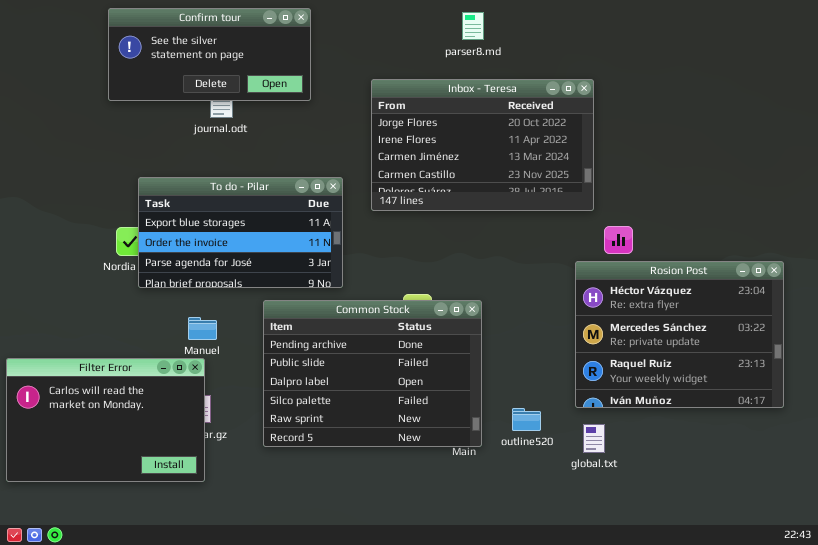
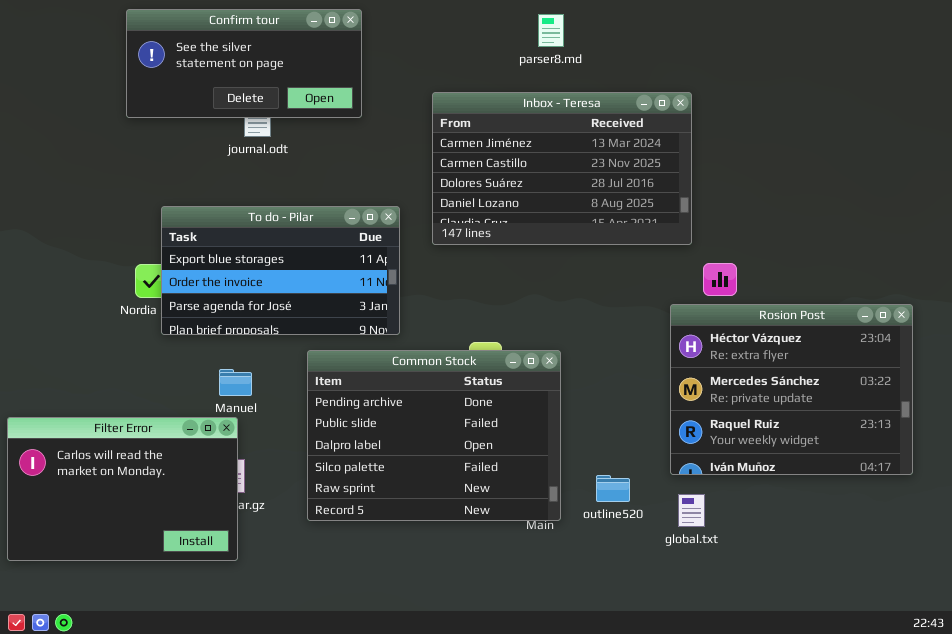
Inbox - Teresa: [371,79,594,211] -> [432,92,692,245], scrolled down 2 rows

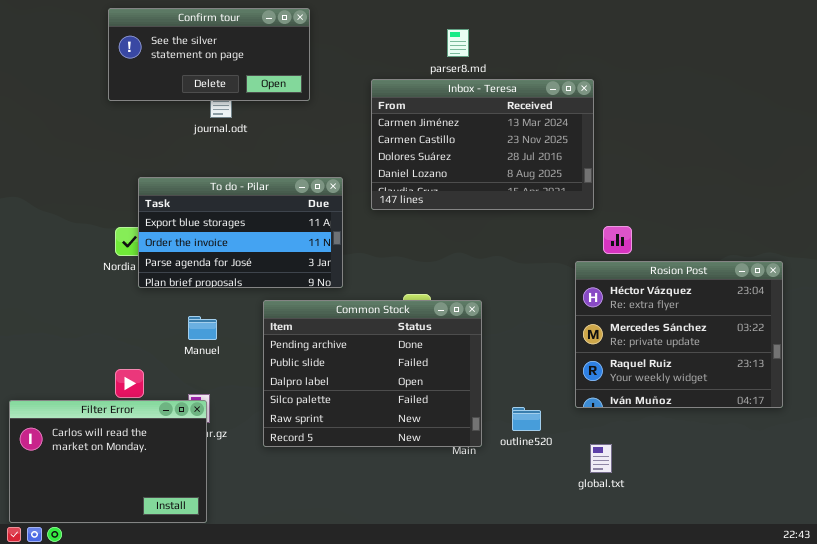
parser8.md: [538,14,564,47] -> [447,29,469,57], moved
Filter Error: [7,417,238,561] -> [9,400,207,523], moved
global.txt: [678,494,705,527] -> [590,444,612,473], moved

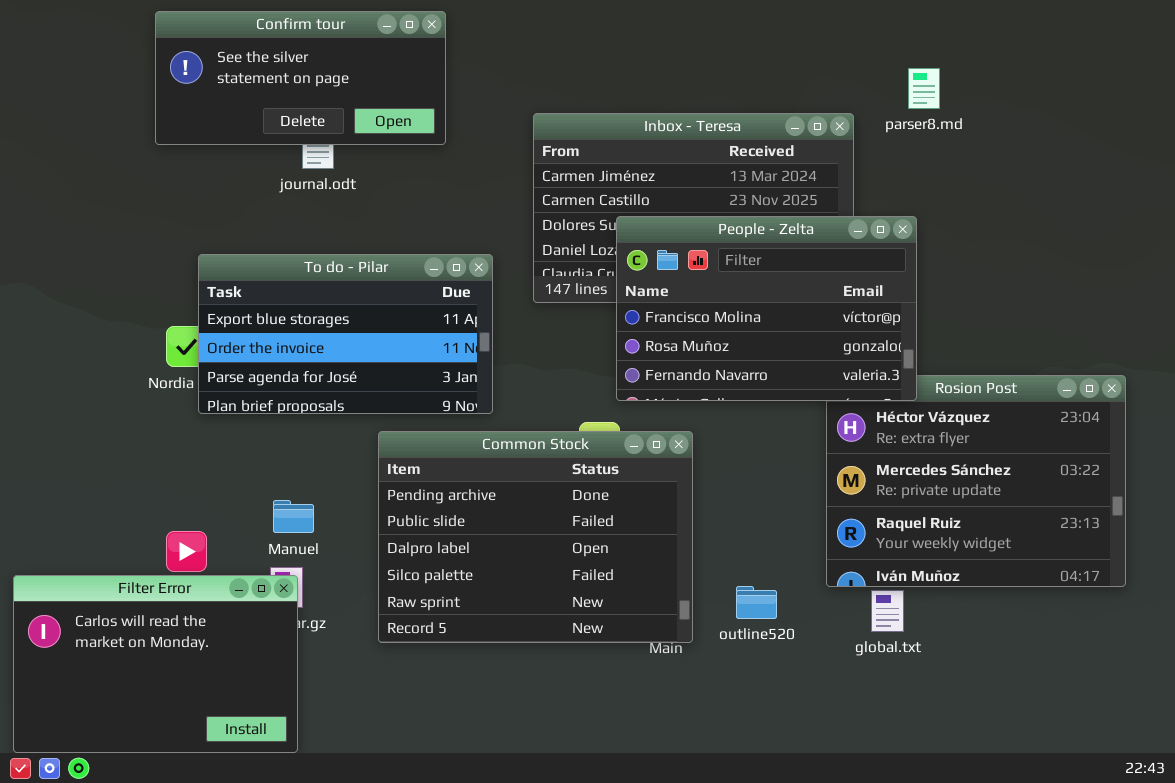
parser8.md: [447,29,469,57] -> [908,68,940,109], moved
People - Zelta: none -> [616,216,917,401], opened
Manuel: [188,316,217,340] -> [273,500,314,533], moved
global.txt: [590,444,612,473] -> [871,590,904,632], moved

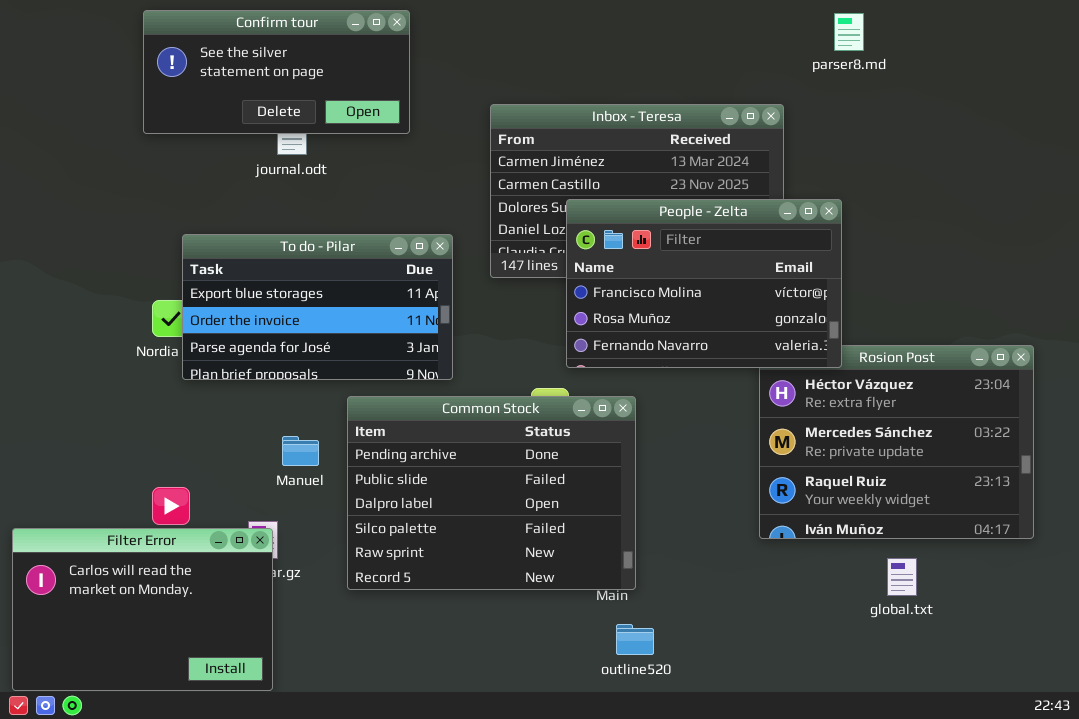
parser8.md: [908,68,940,109] -> [834,13,864,51], moved
Manuel: [273,500,314,533] -> [282,436,319,466], moved
outline520: [736,586,777,619] -> [616,624,654,655], moved
global.txt: [871,590,904,632] -> [887,558,917,596], moved

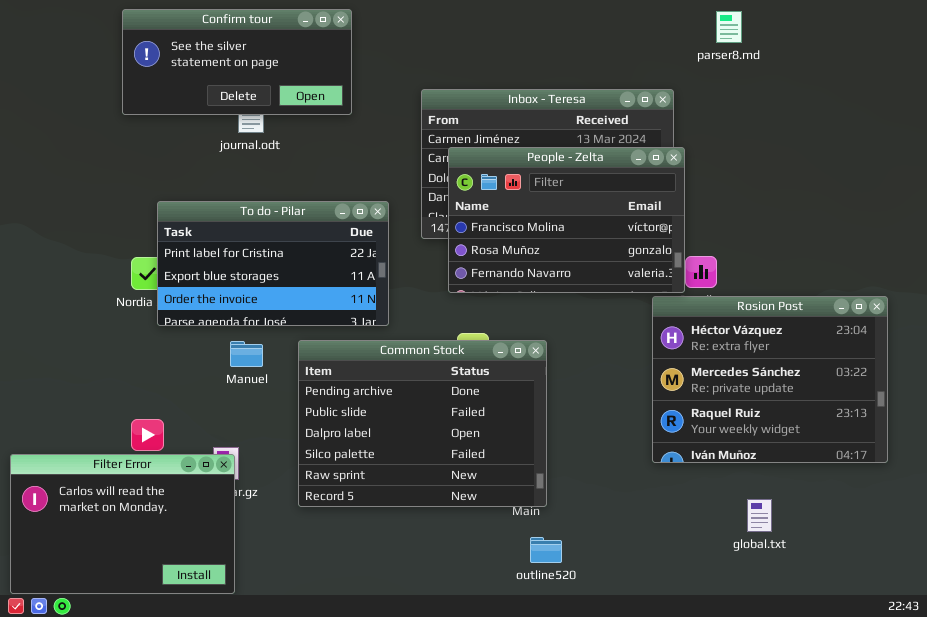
People - Zelta: [566,199,842,368] -> [448,147,685,293], moved
To do - Pilar: [182,234,453,380] -> [157,201,389,326], scrolled up 1 row
Manuel: [282,436,319,466] -> [230,341,263,367], moved
global.txt: [887,558,917,596] -> [747,499,772,532], moved

